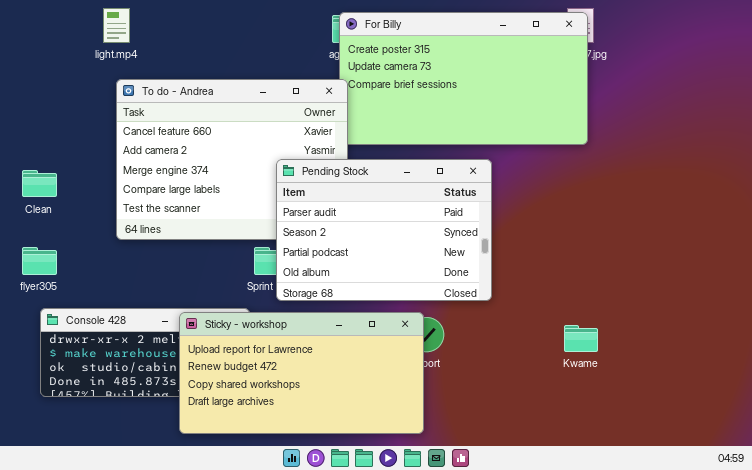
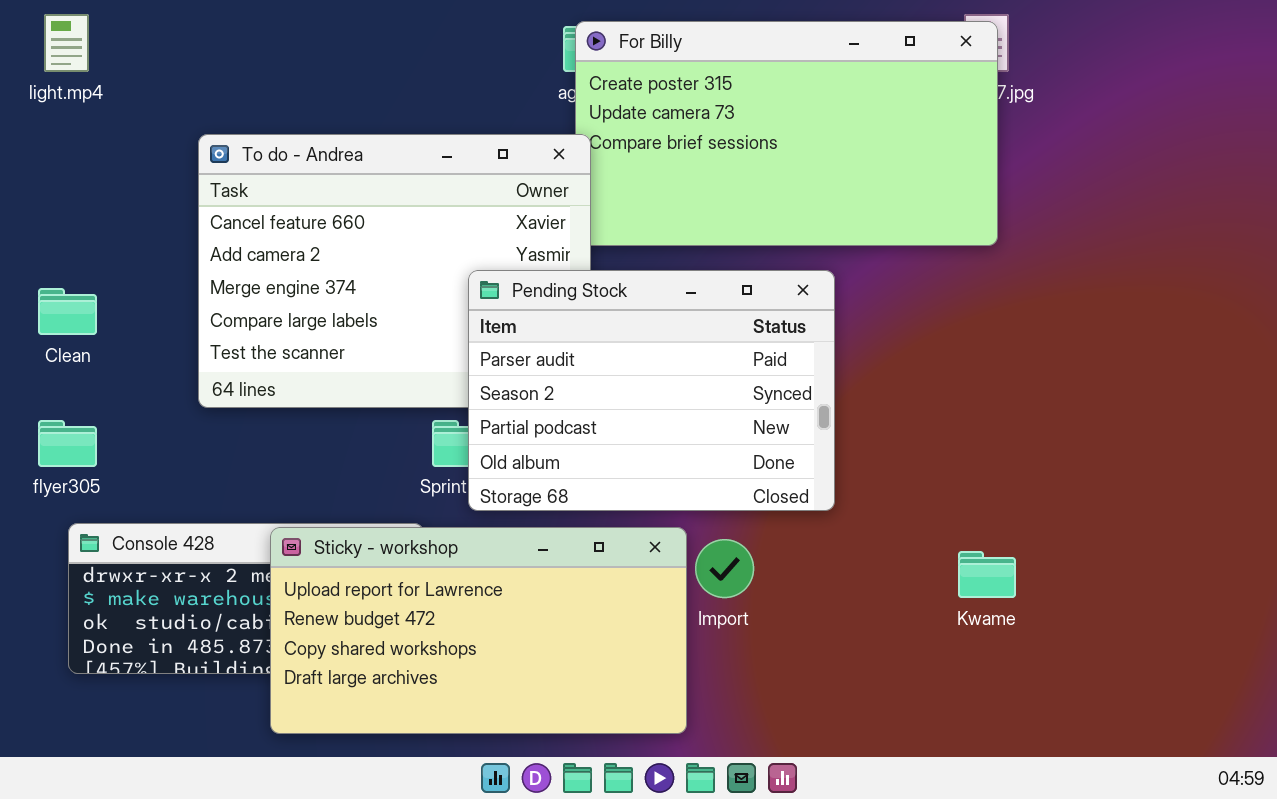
light.mp4: [103,8,130,43] -> [44,14,89,72], moved
Sticky - workshop: [179,312,424,434] -> [270,527,687,734], moved

